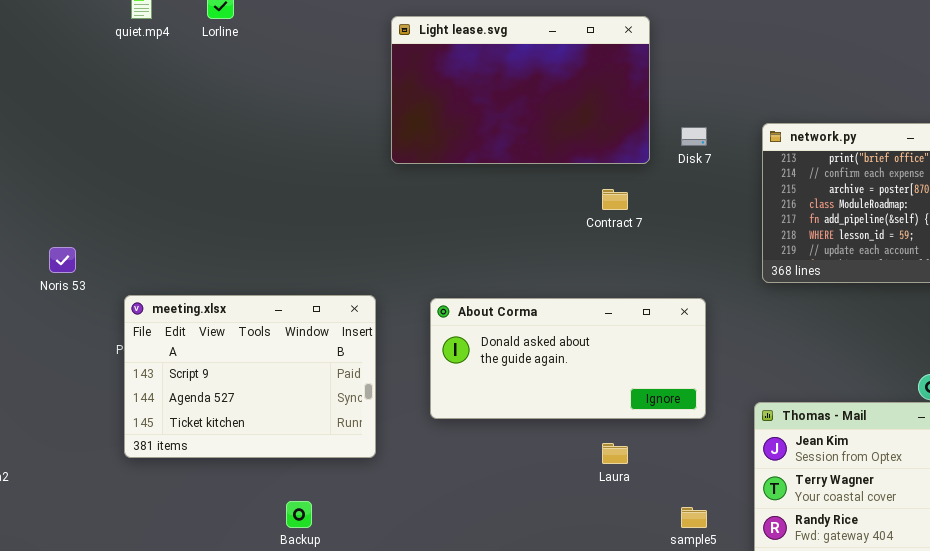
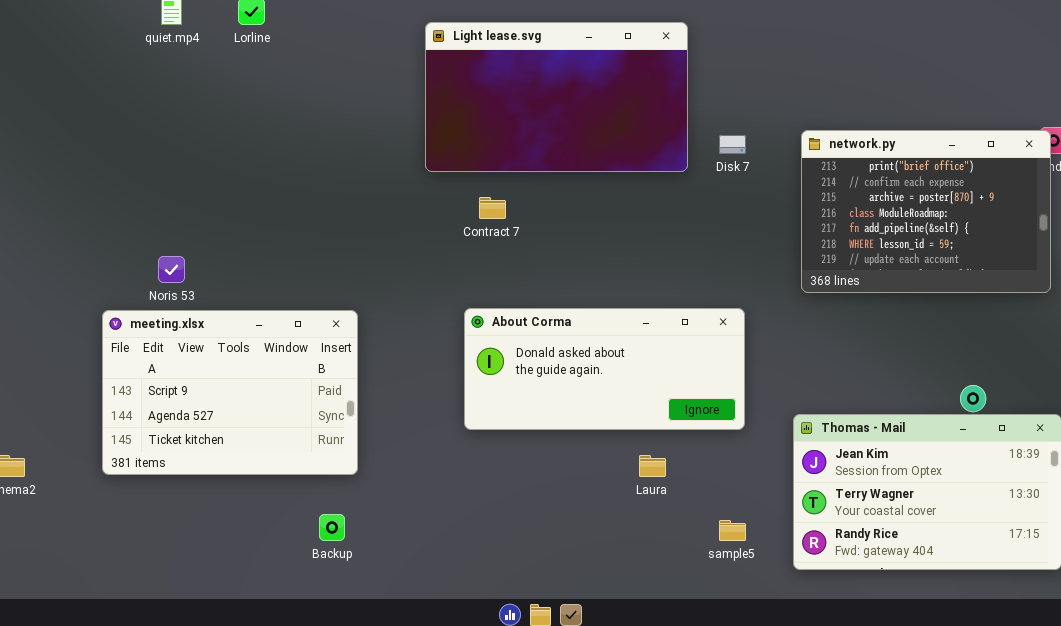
Contract 7: [602,189,628,210] -> [479,197,506,219], moved
Noris 53: [49,247,76,273] -> [158,256,185,283], moved
meeting.xlsx: [124,295,376,458] -> [102,310,358,475], moved

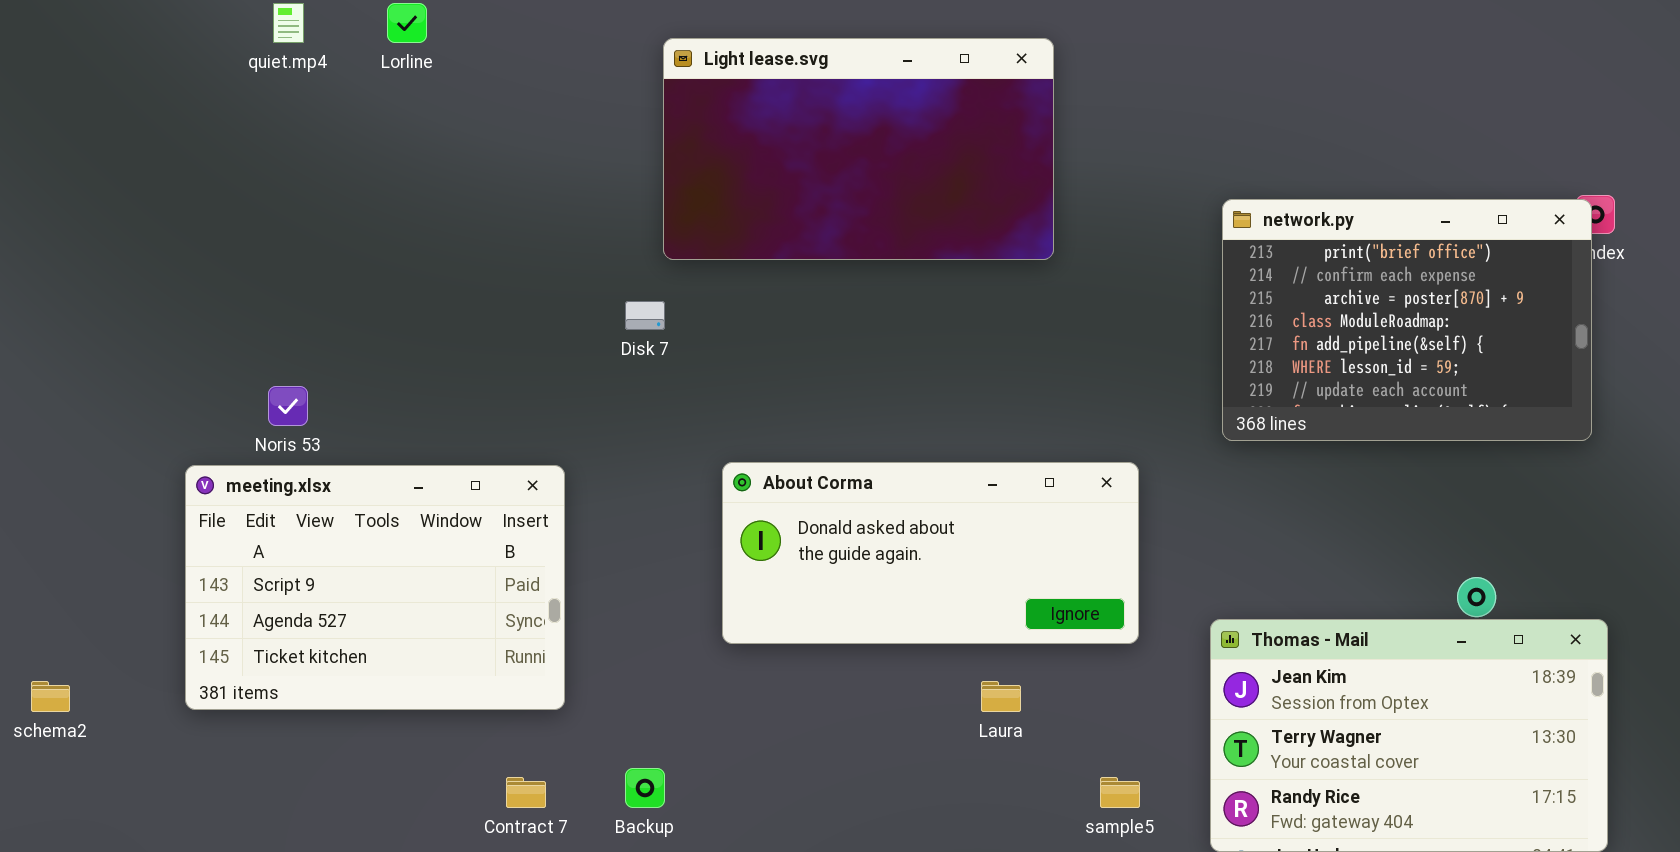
Disk 7: [719,135,746,154] -> [625,301,665,330], moved
Contract 7: [479,197,506,219] -> [506,777,546,808], moved
Backup: [319,514,345,541] -> [625,768,665,808], moved

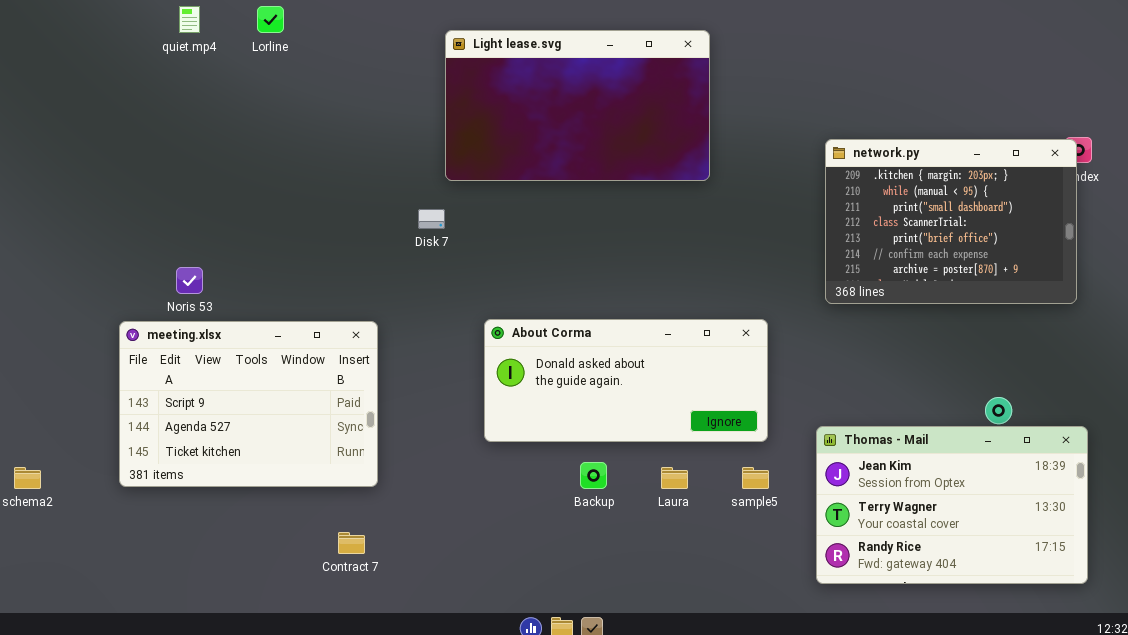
network.py: [1222,199,1592,441] -> [825,139,1077,304], scrolled up 4 rows
Backup: [625,768,665,808] -> [580,462,607,489], moved
sample5: [1100,777,1140,808] -> [742,467,769,489], moved

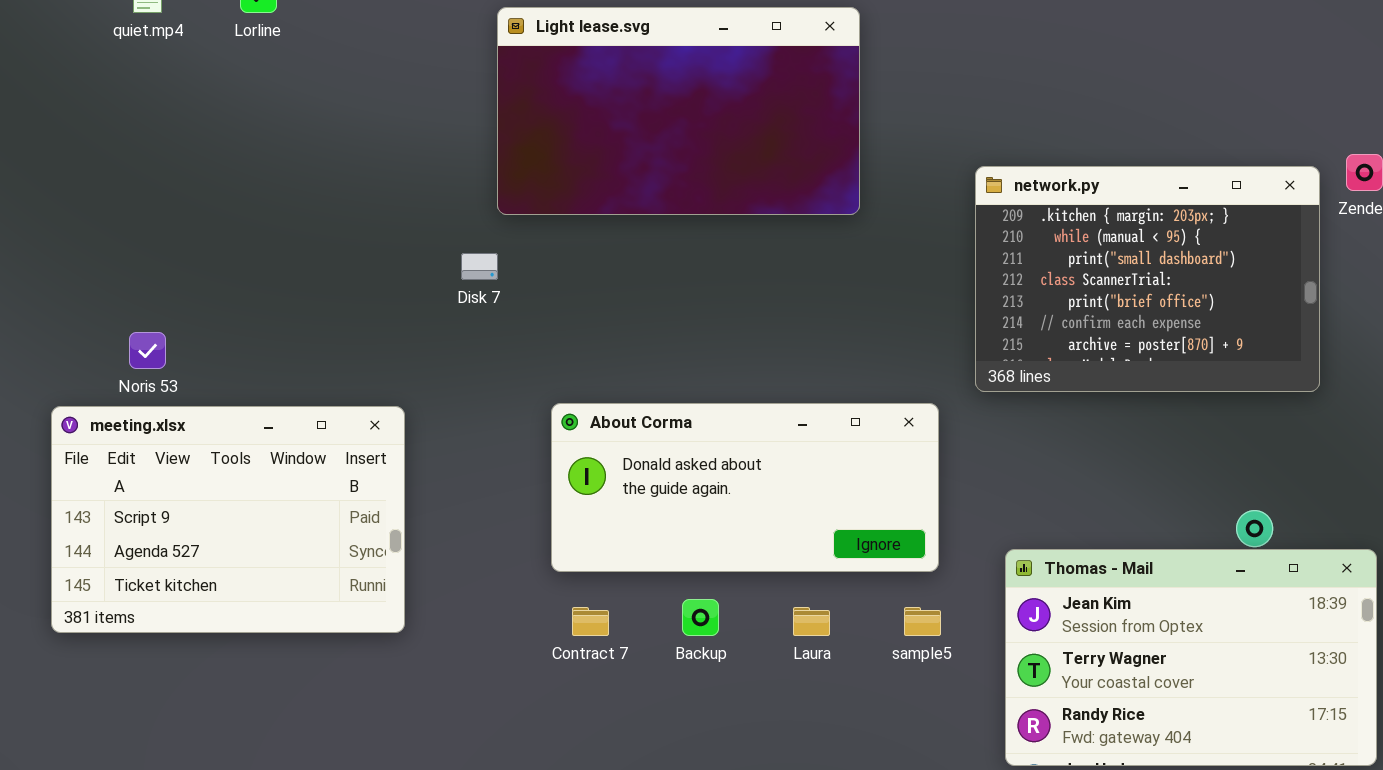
network.py: [825,139,1077,304] -> [975,166,1320,392], moved
Contract 7: [338,532,365,554] -> [572,607,609,636], moved

